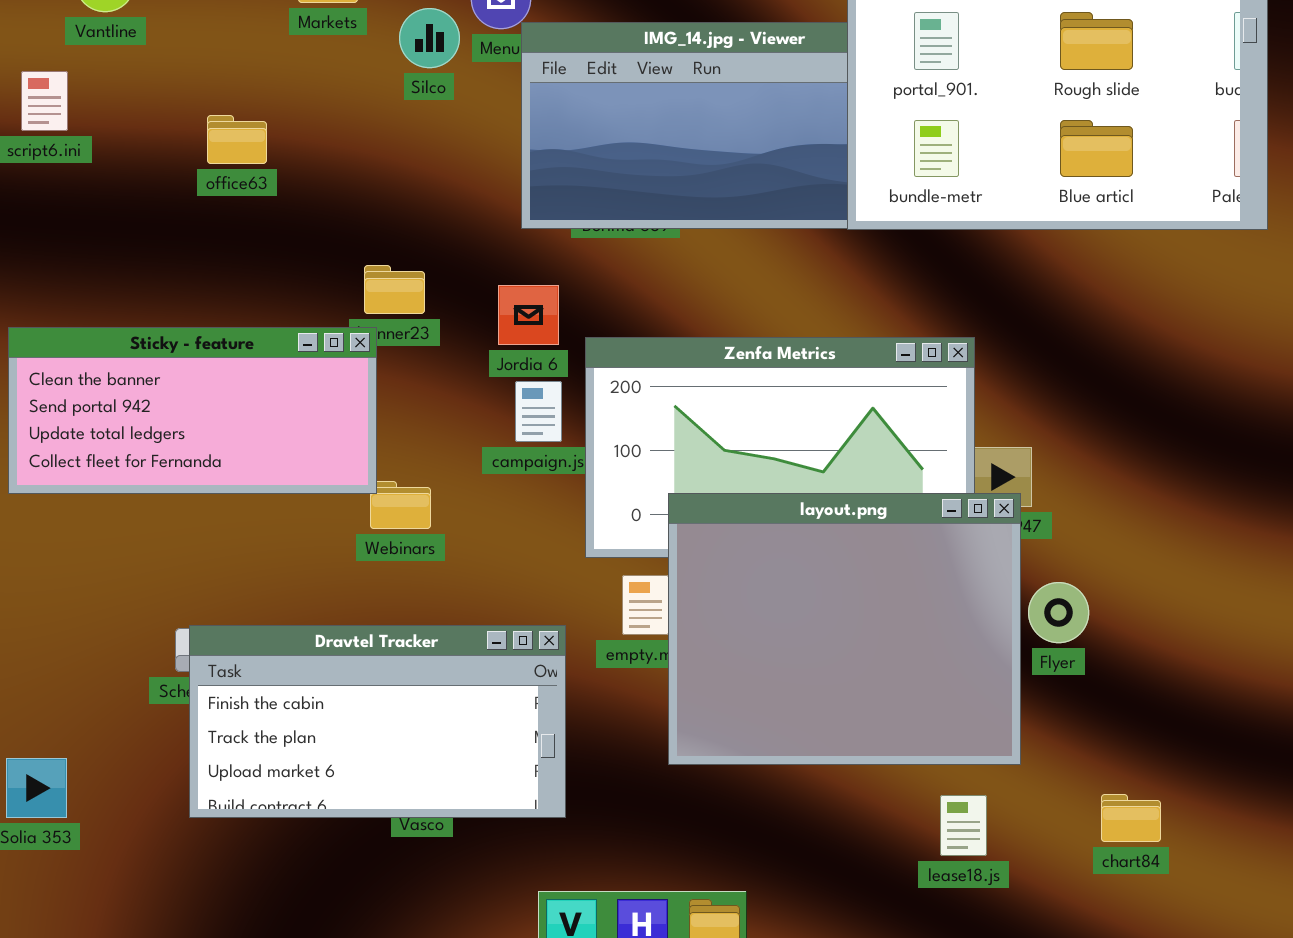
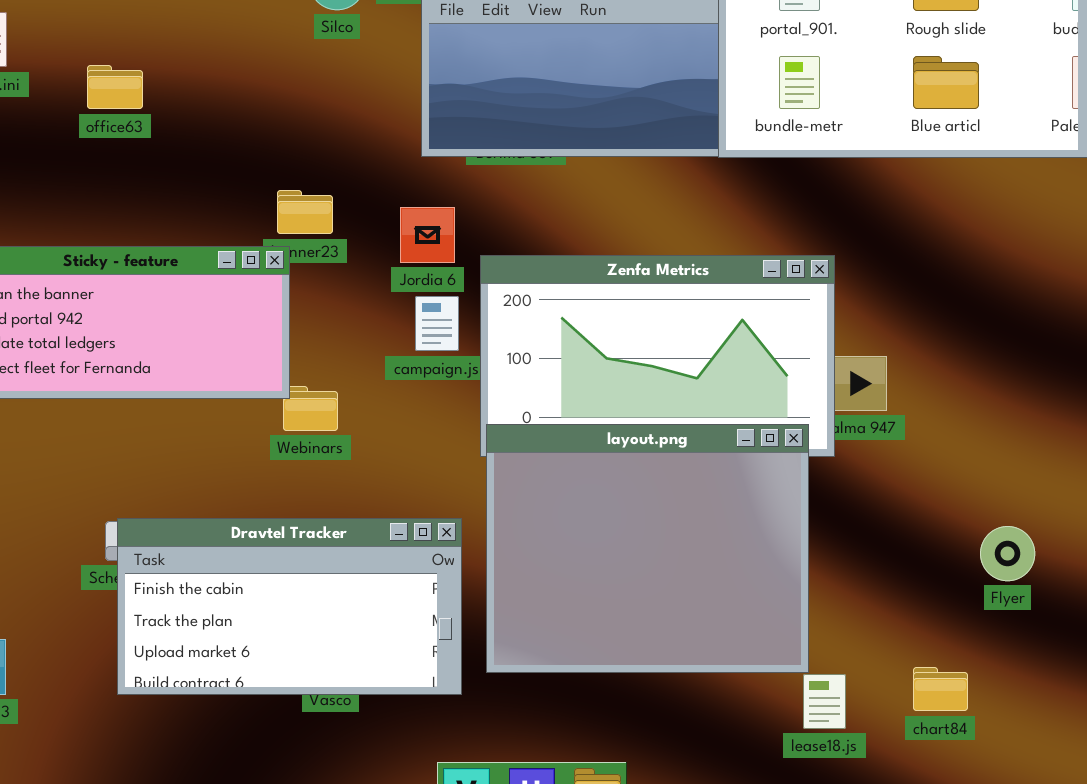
office63: [207,115,267,164] -> [87,65,143,109], moved
layout.png: [668,493,1021,765] -> [486,424,809,673], moved
Flyer: [1028,582,1089,643] -> [980,526,1035,581], moved
chart84: [1101,794,1161,842] -> [913,667,968,711], moved

